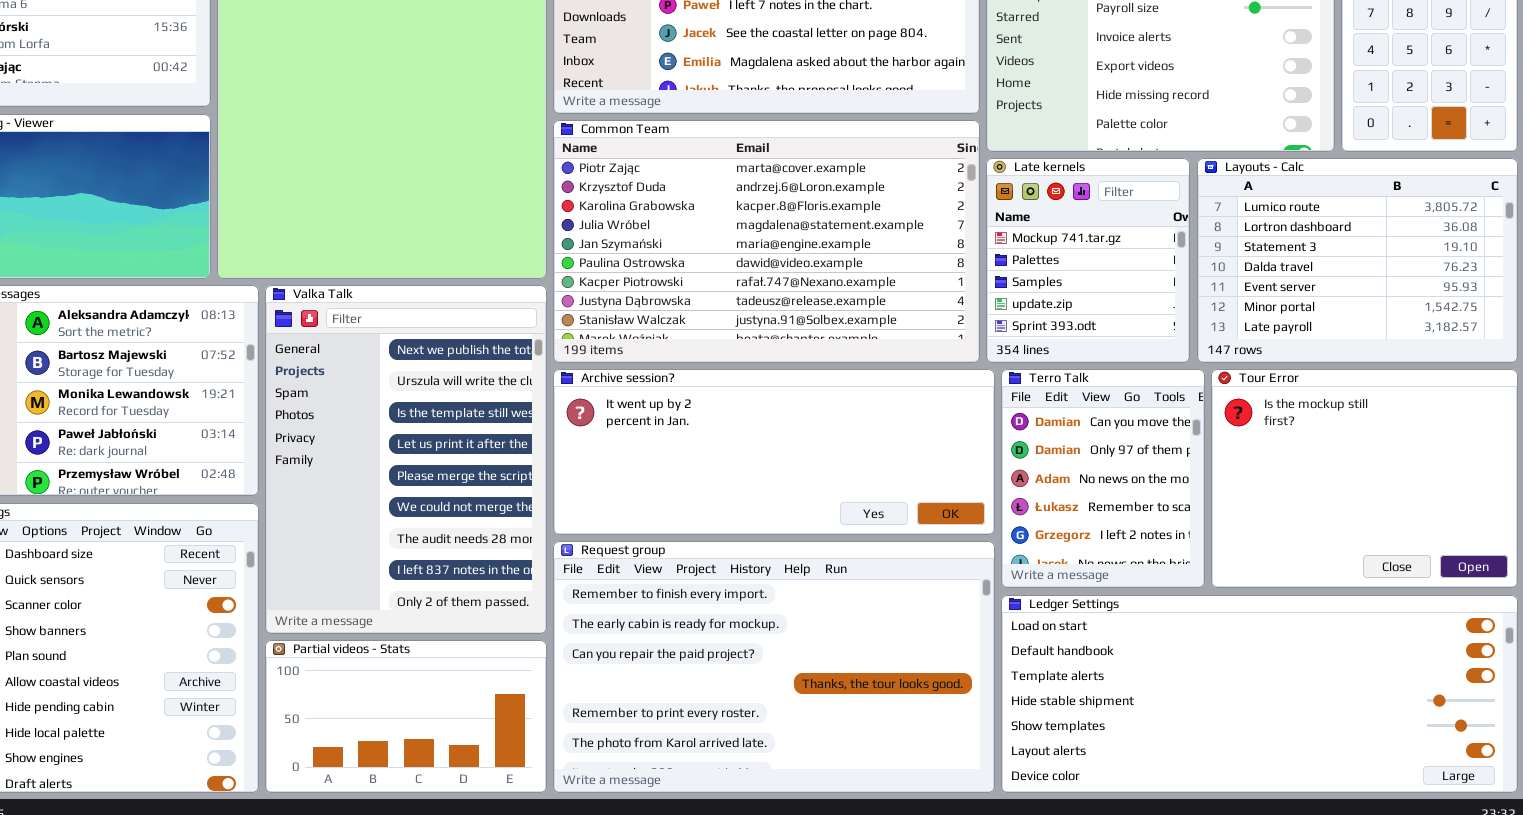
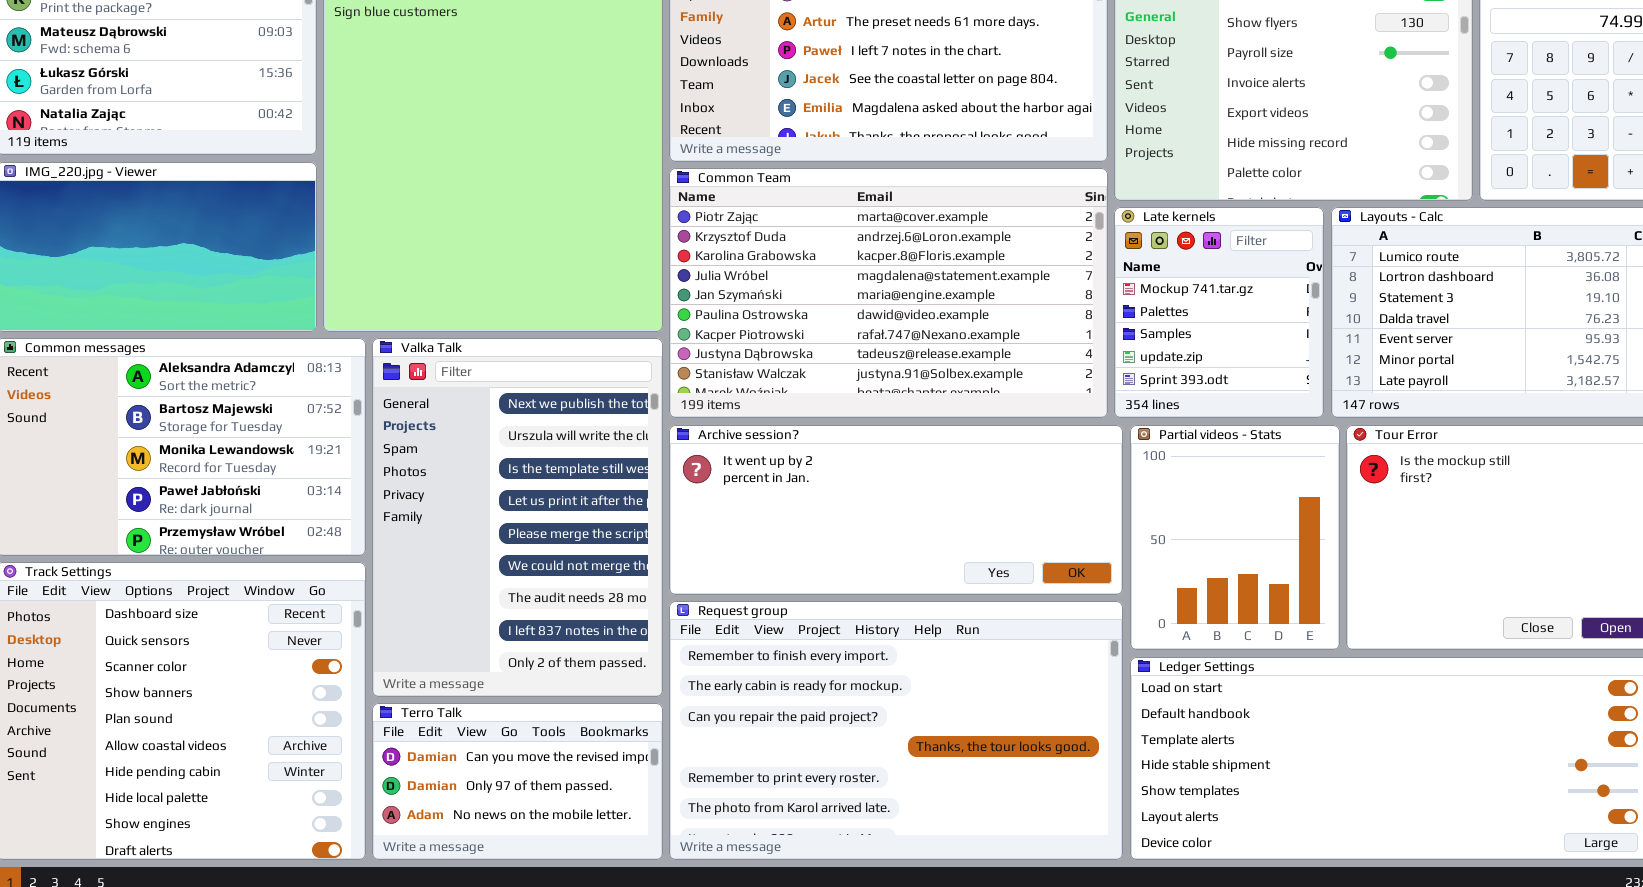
Terro Talk: [1001,369,1205,588] -> [372,703,663,860], moved, resized
Partial videos - Stats: [265,640,547,793] -> [1130,425,1340,650], moved, resized

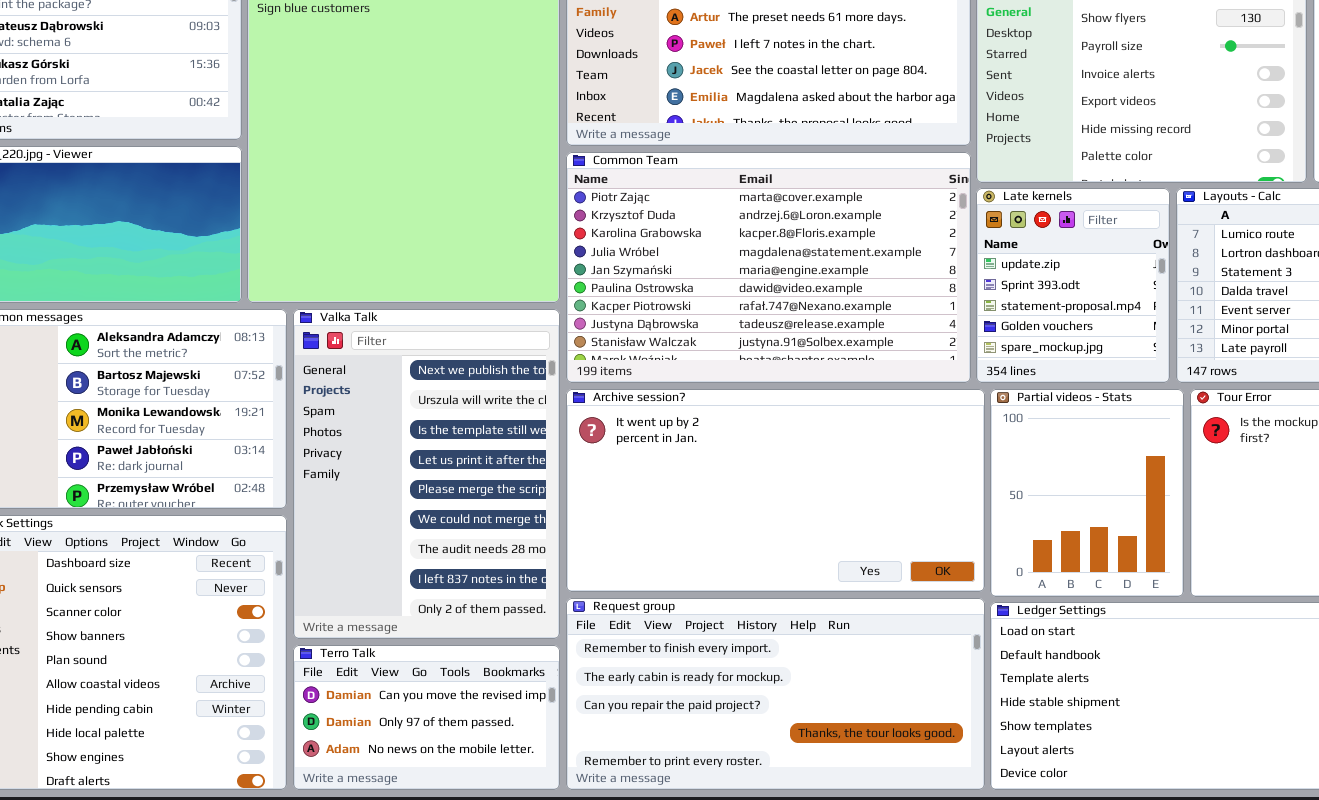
Late kernels: [1114,207,1324,418] -> [976,188,1170,383], scrolled down 3 rows
Archive session?: [669,425,1123,595] -> [566,389,985,592], resized
Request group: [669,601,1123,860] -> [566,598,985,790], resized

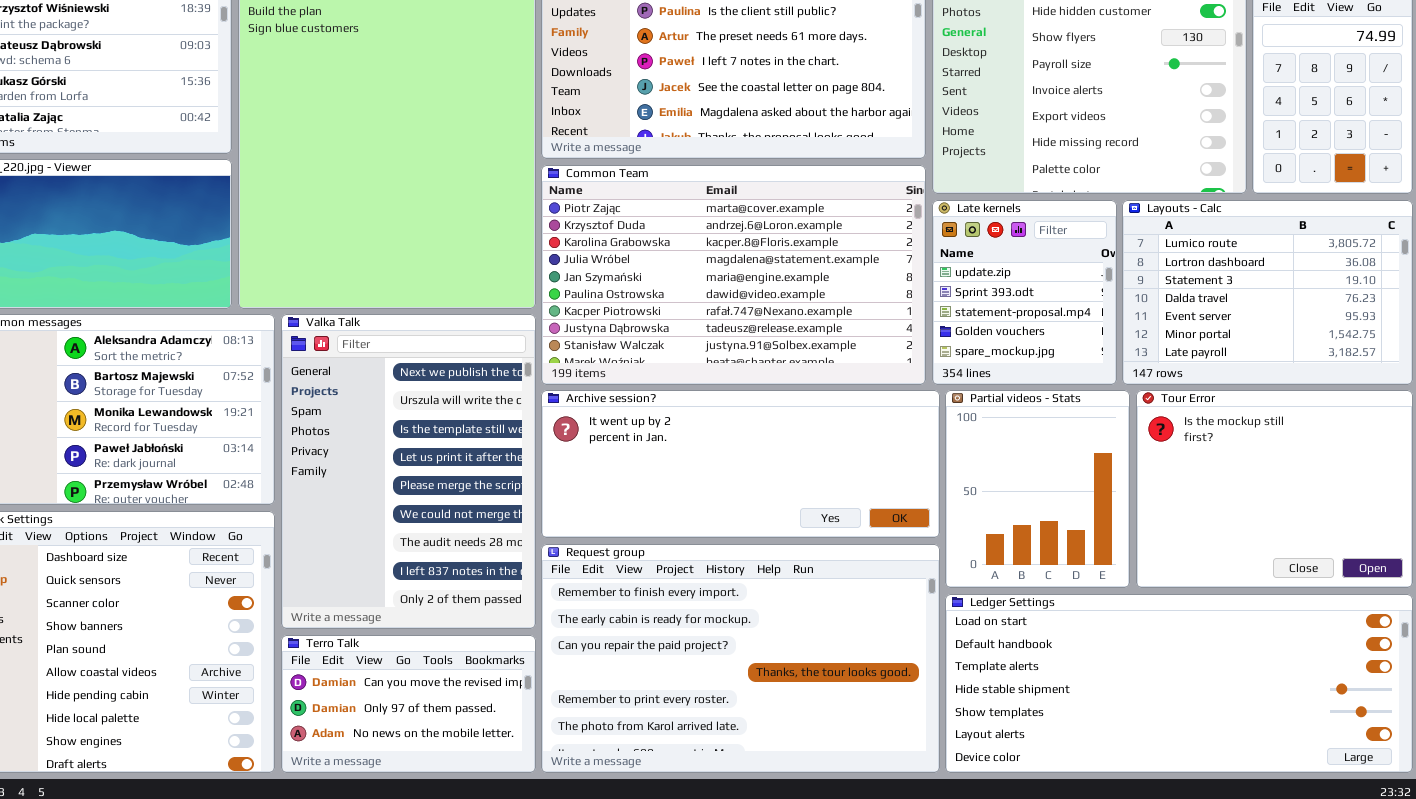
Archive session?: [566,389,985,592] -> [541,390,940,538], resized
Request group: [566,598,985,790] -> [541,544,940,773], resized

